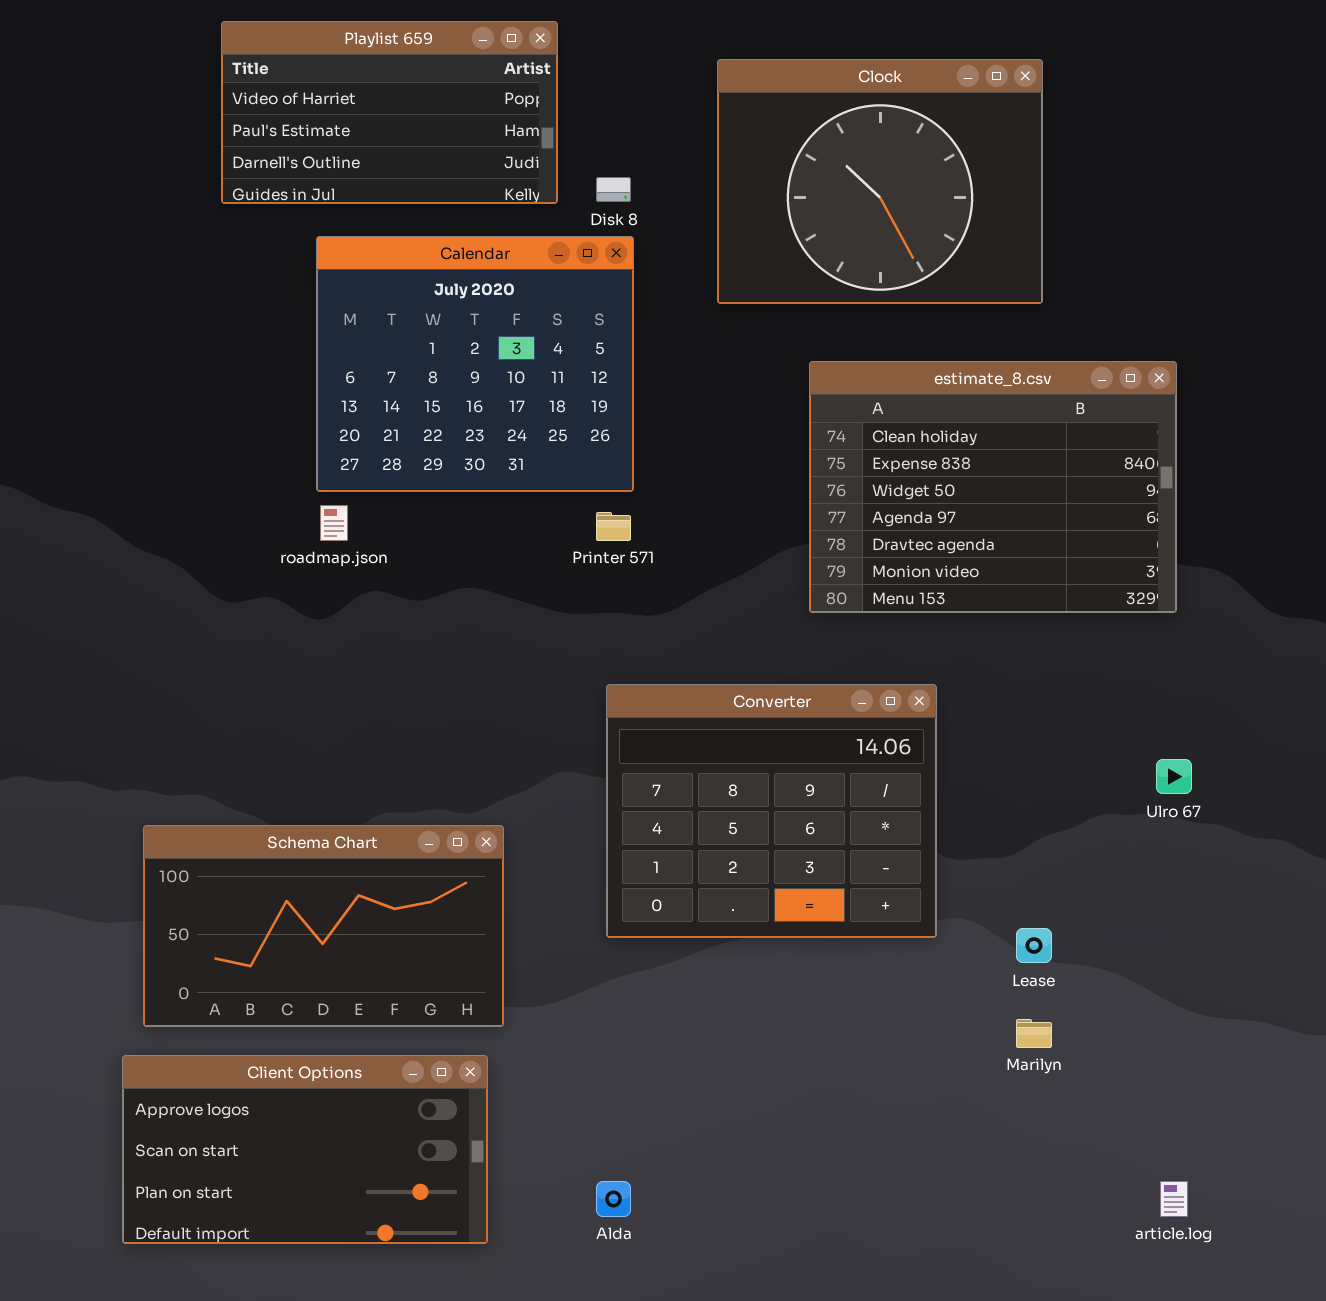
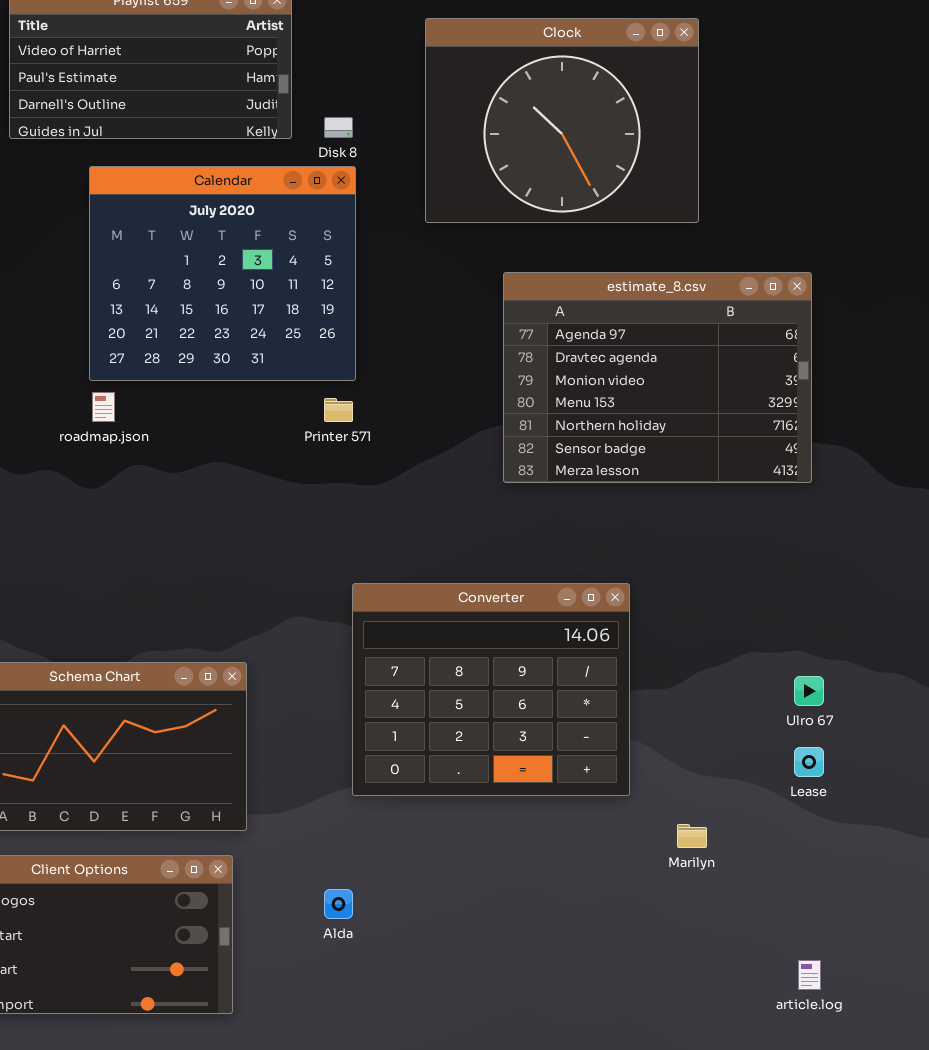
estimate_8.csv: [809,361,1177,613] -> [503,272,812,483], scrolled down 3 rows
Converter: [606,684,937,938] -> [352,583,630,796], moved
Ulro 67: [1156,759,1192,794] -> [794,676,824,706], moved
Lease: [1016,928,1052,963] -> [794,747,824,777], moved
Alda: [596,1181,631,1217] -> [324,889,353,919], moved

